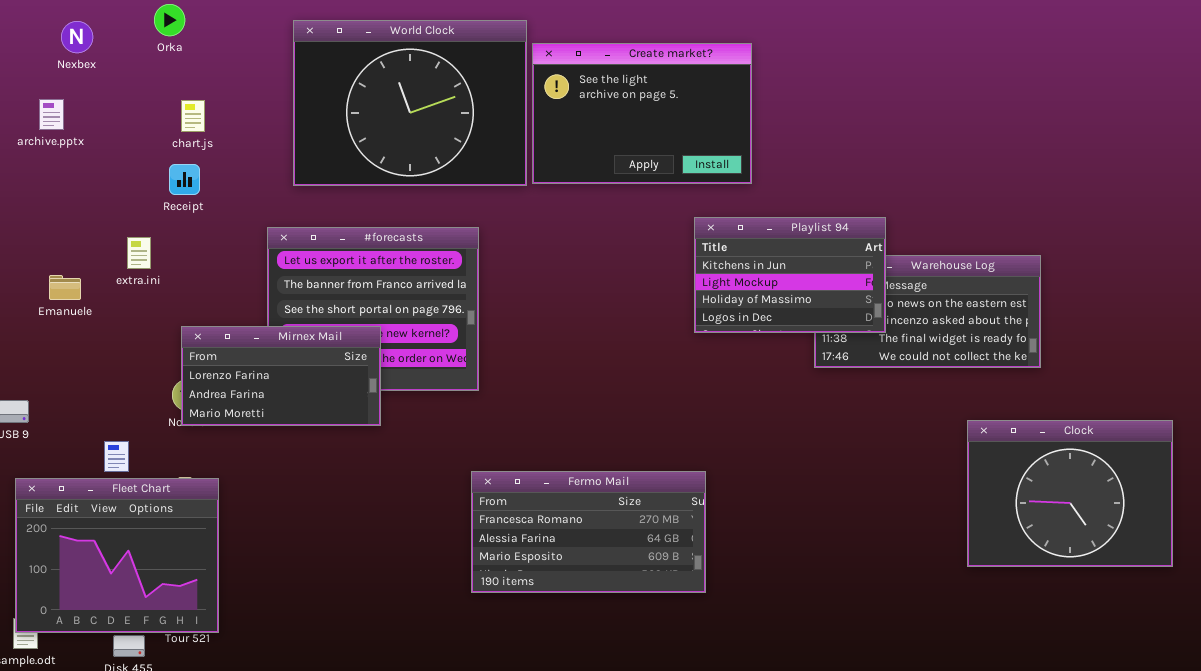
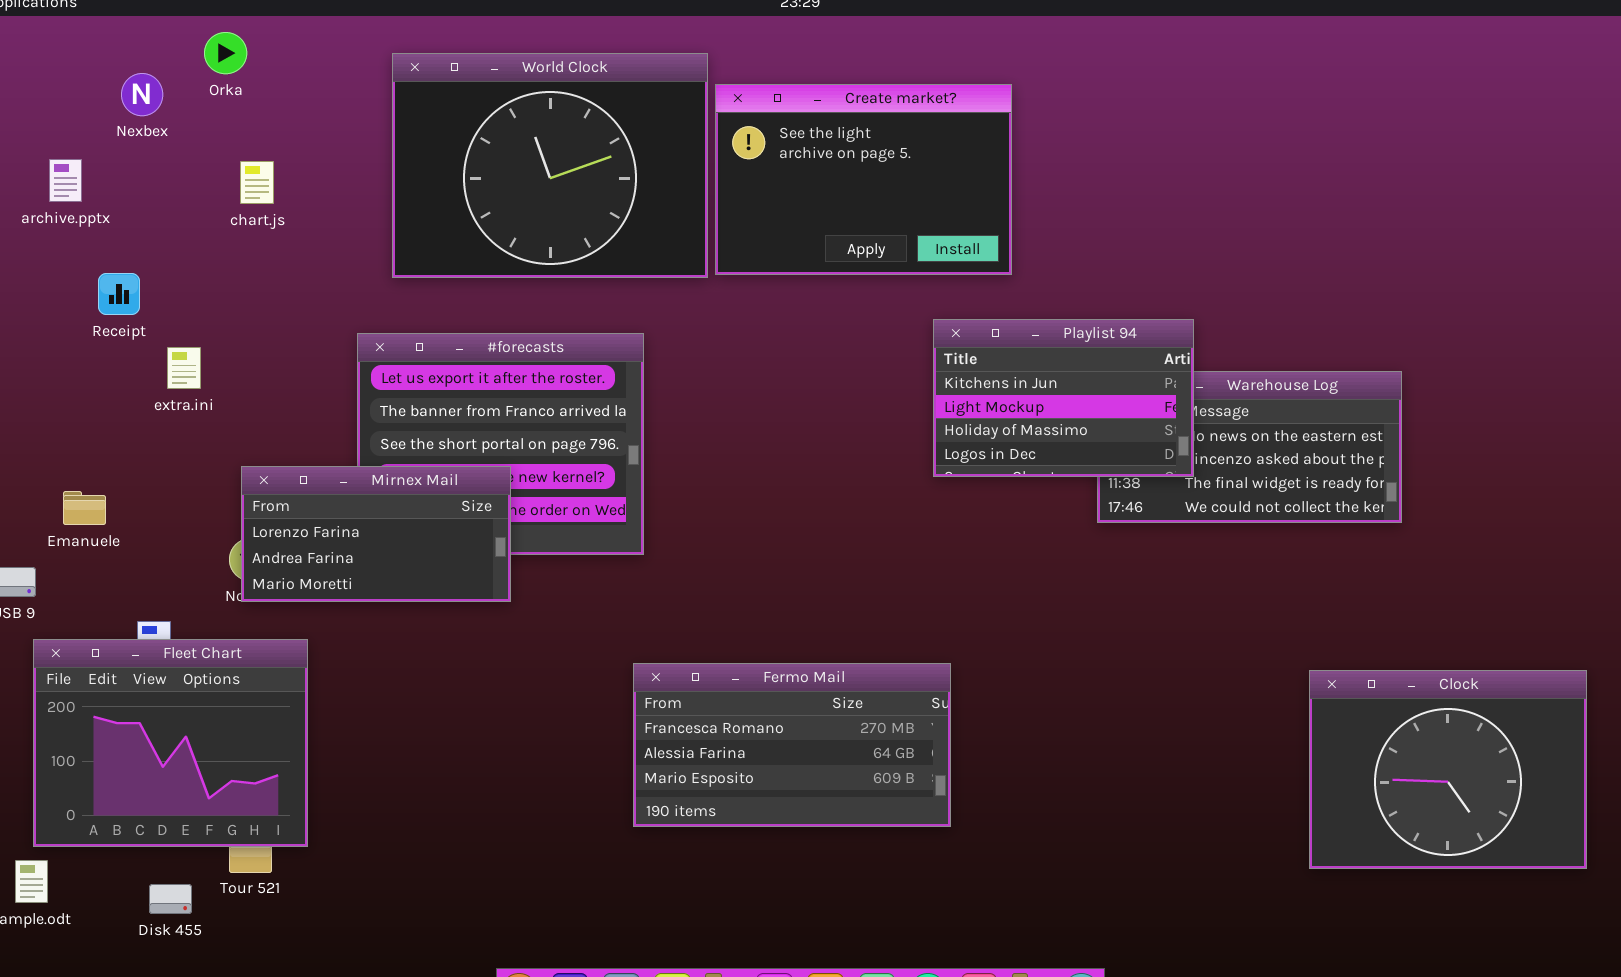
Nexbex: [61,21,93,53] -> [121,73,163,116], moved
Receipt: [169,164,200,195] -> [98,273,140,315], moved
Emanuele: [49,275,81,300] -> [63,491,106,525], moved
Clock: [967,420,1173,567] -> [1309,670,1587,869], moved
Fleet Chart: [15,478,219,633] -> [33,639,308,847], moved

